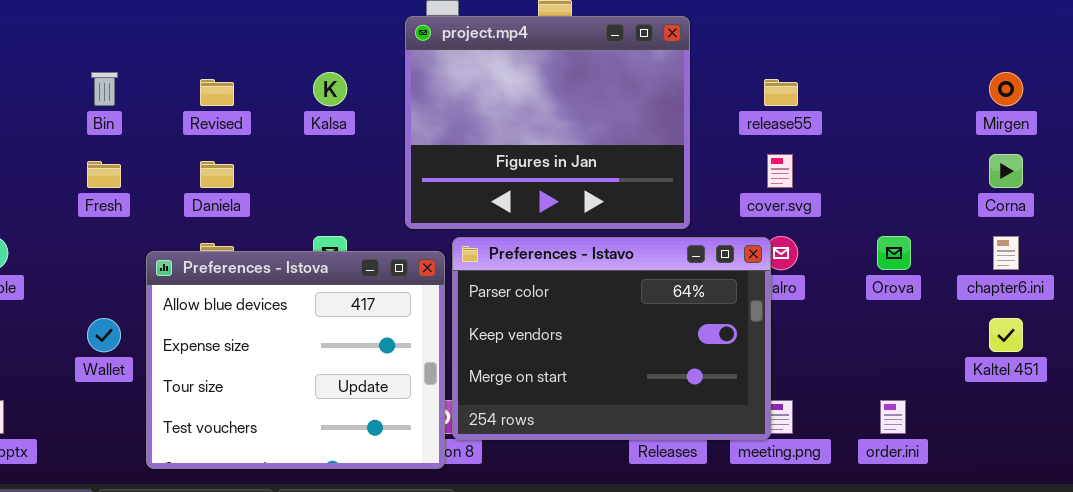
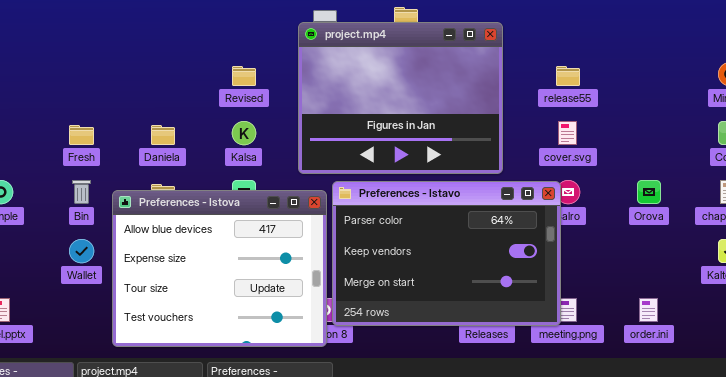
Bin: [91,72,118,106] -> [72,180,91,204], moved
Kalsa: [313,72,347,106] -> [232,121,256,145], moved
Revised: [200,79,234,106] -> [232,66,256,86], moved

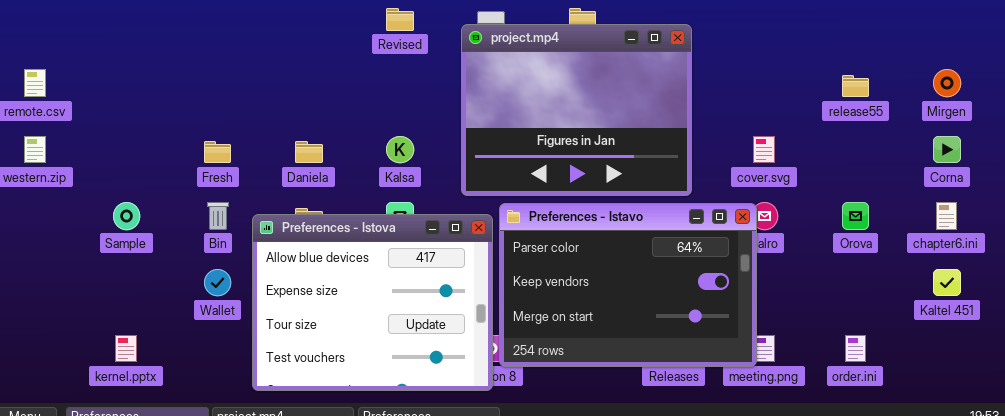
Revised: [232,66,256,86] -> [386,8,414,31], moved
release55: [556,66,580,86] -> [842,75,869,97], moved

